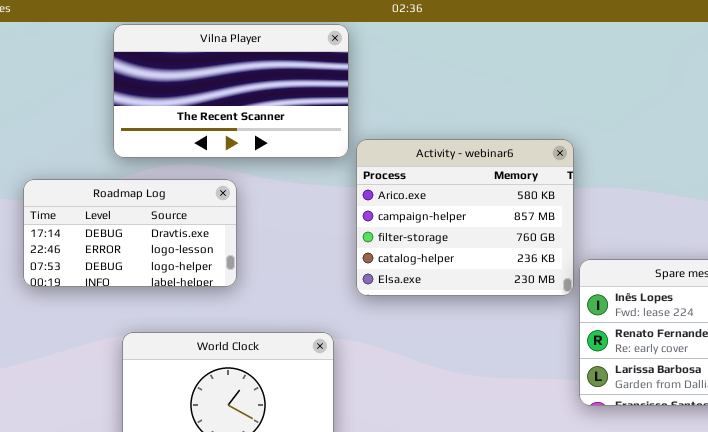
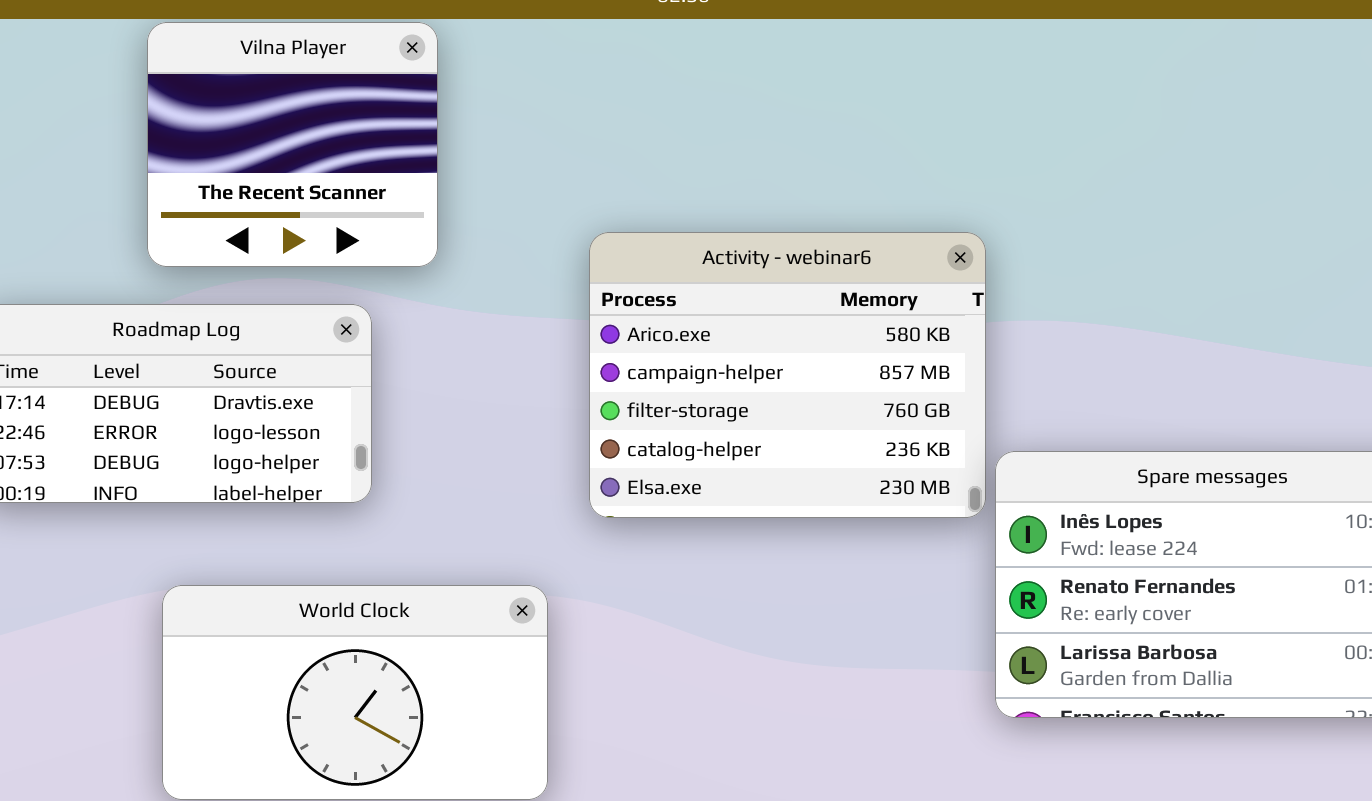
Vilna Player: [113,24,349,158] -> [147,22,438,267], resized

